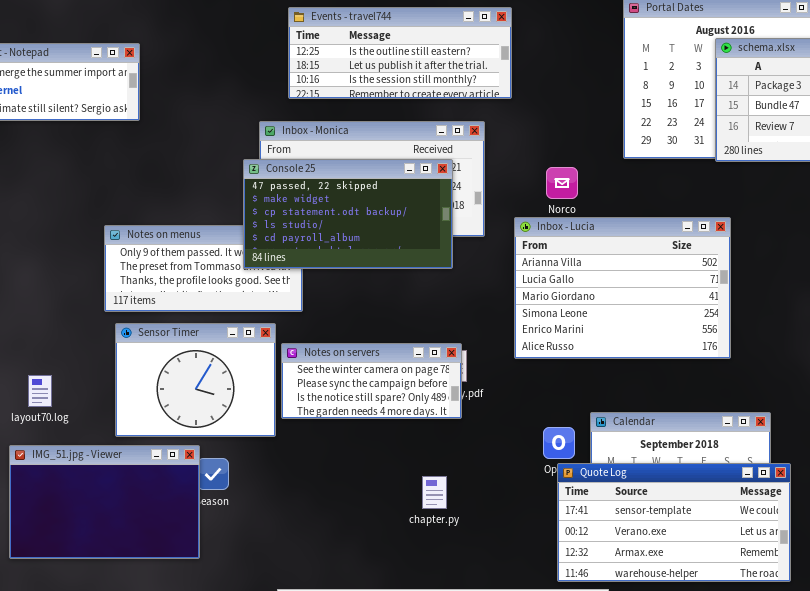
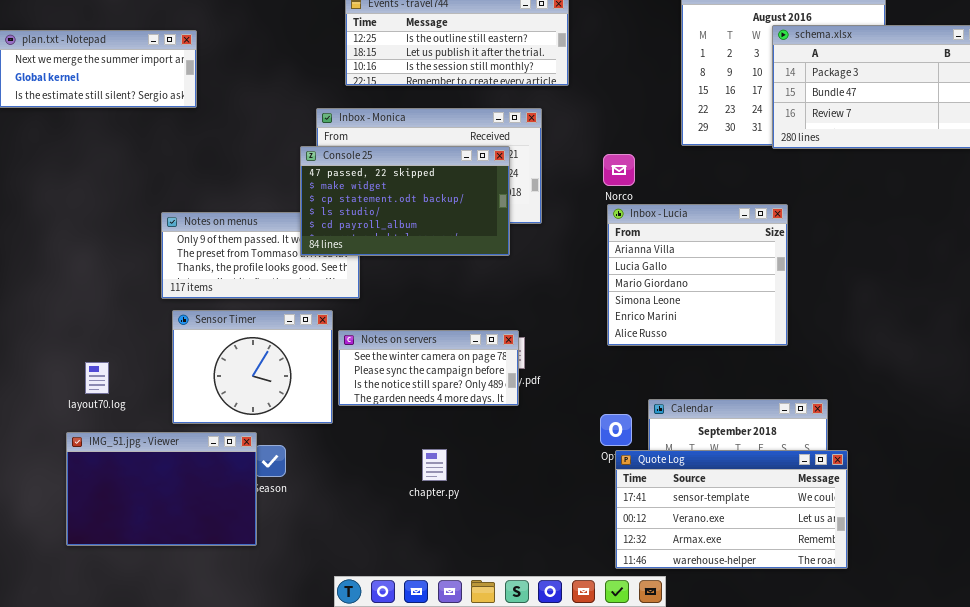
Inbox - Lucia: [514,217,731,359] -> [607,204,788,346], resized
chapter.py: [422,476,447,509] -> [422,449,447,481], moved

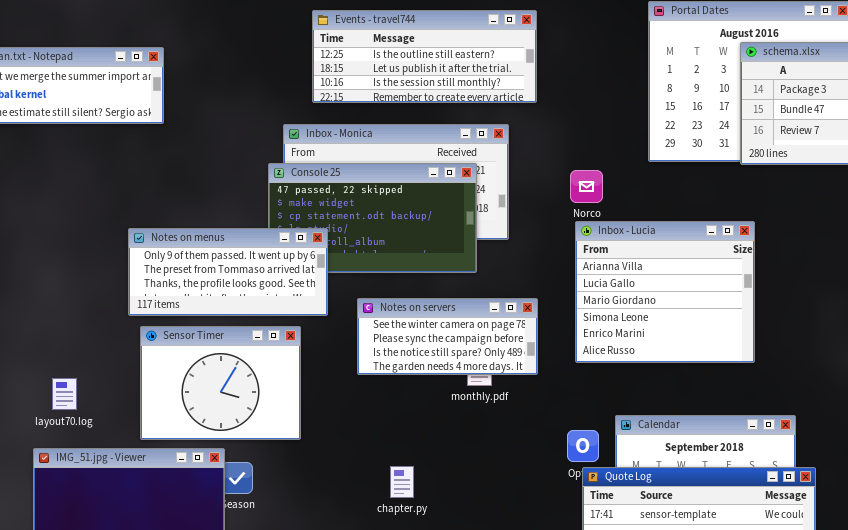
Notes on menus: [161,212,360,299] -> [128,228,328,316], raised
Notes on servers: [338,330,519,406] -> [357,298,538,375], moved

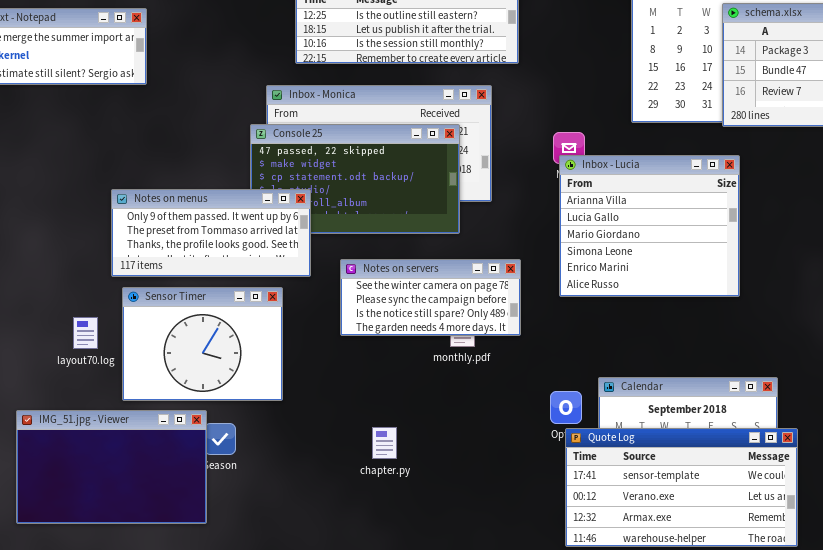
Inbox - Lucia: [575,221,755,363] -> [559,155,740,297], moved
layout70.log: [52,378,77,410] -> [73,317,98,349], moved

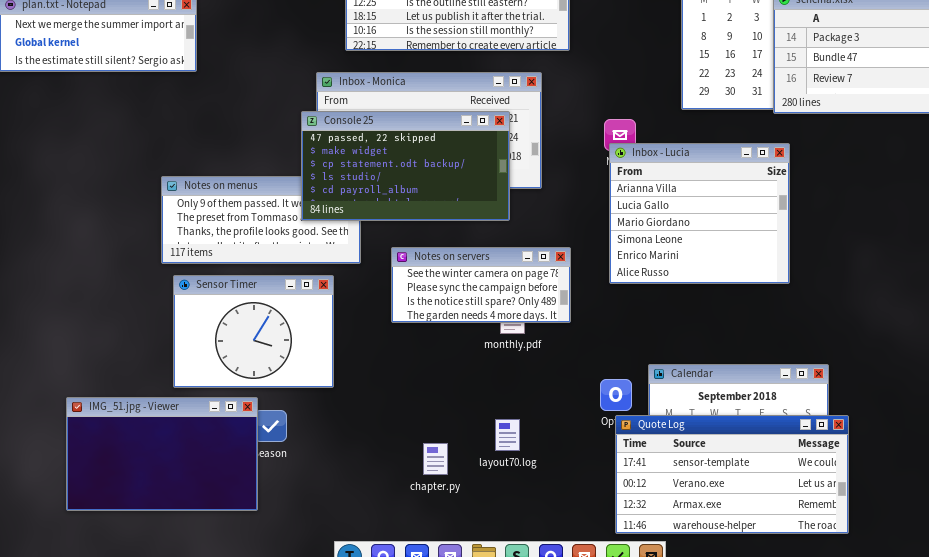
Console 25: [250,124,460,234] -> [301,111,510,221], raised
layout70.log: [73,317,98,349] -> [495,419,520,451], moved
chapter.py: [372,427,397,459] -> [423,443,448,475], moved

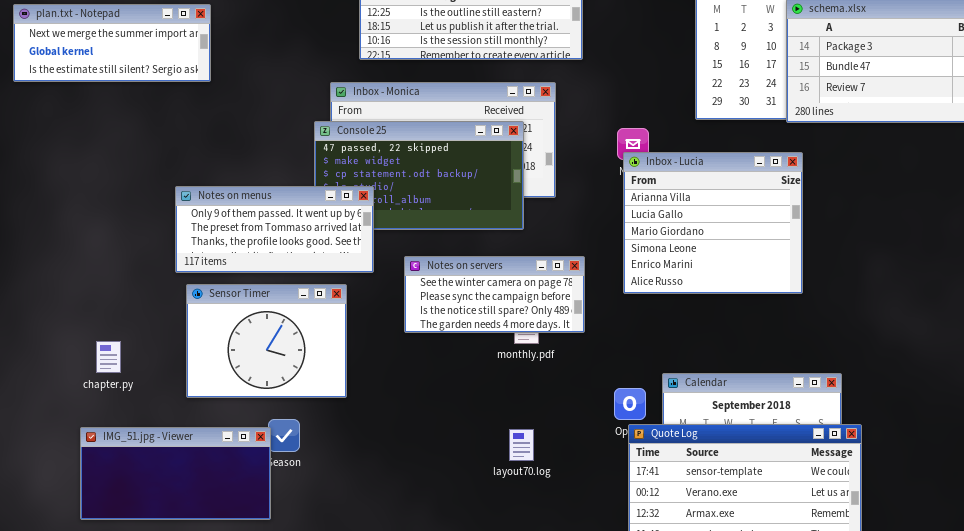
Notes on menus: [161,176,361,264] -> [175,186,374,273], raised
IMG_51.jpg - Viewer: [66,397,258,511] -> [80,427,271,520], resized
chapter.py: [423,443,448,475] -> [96,341,121,373], moved

